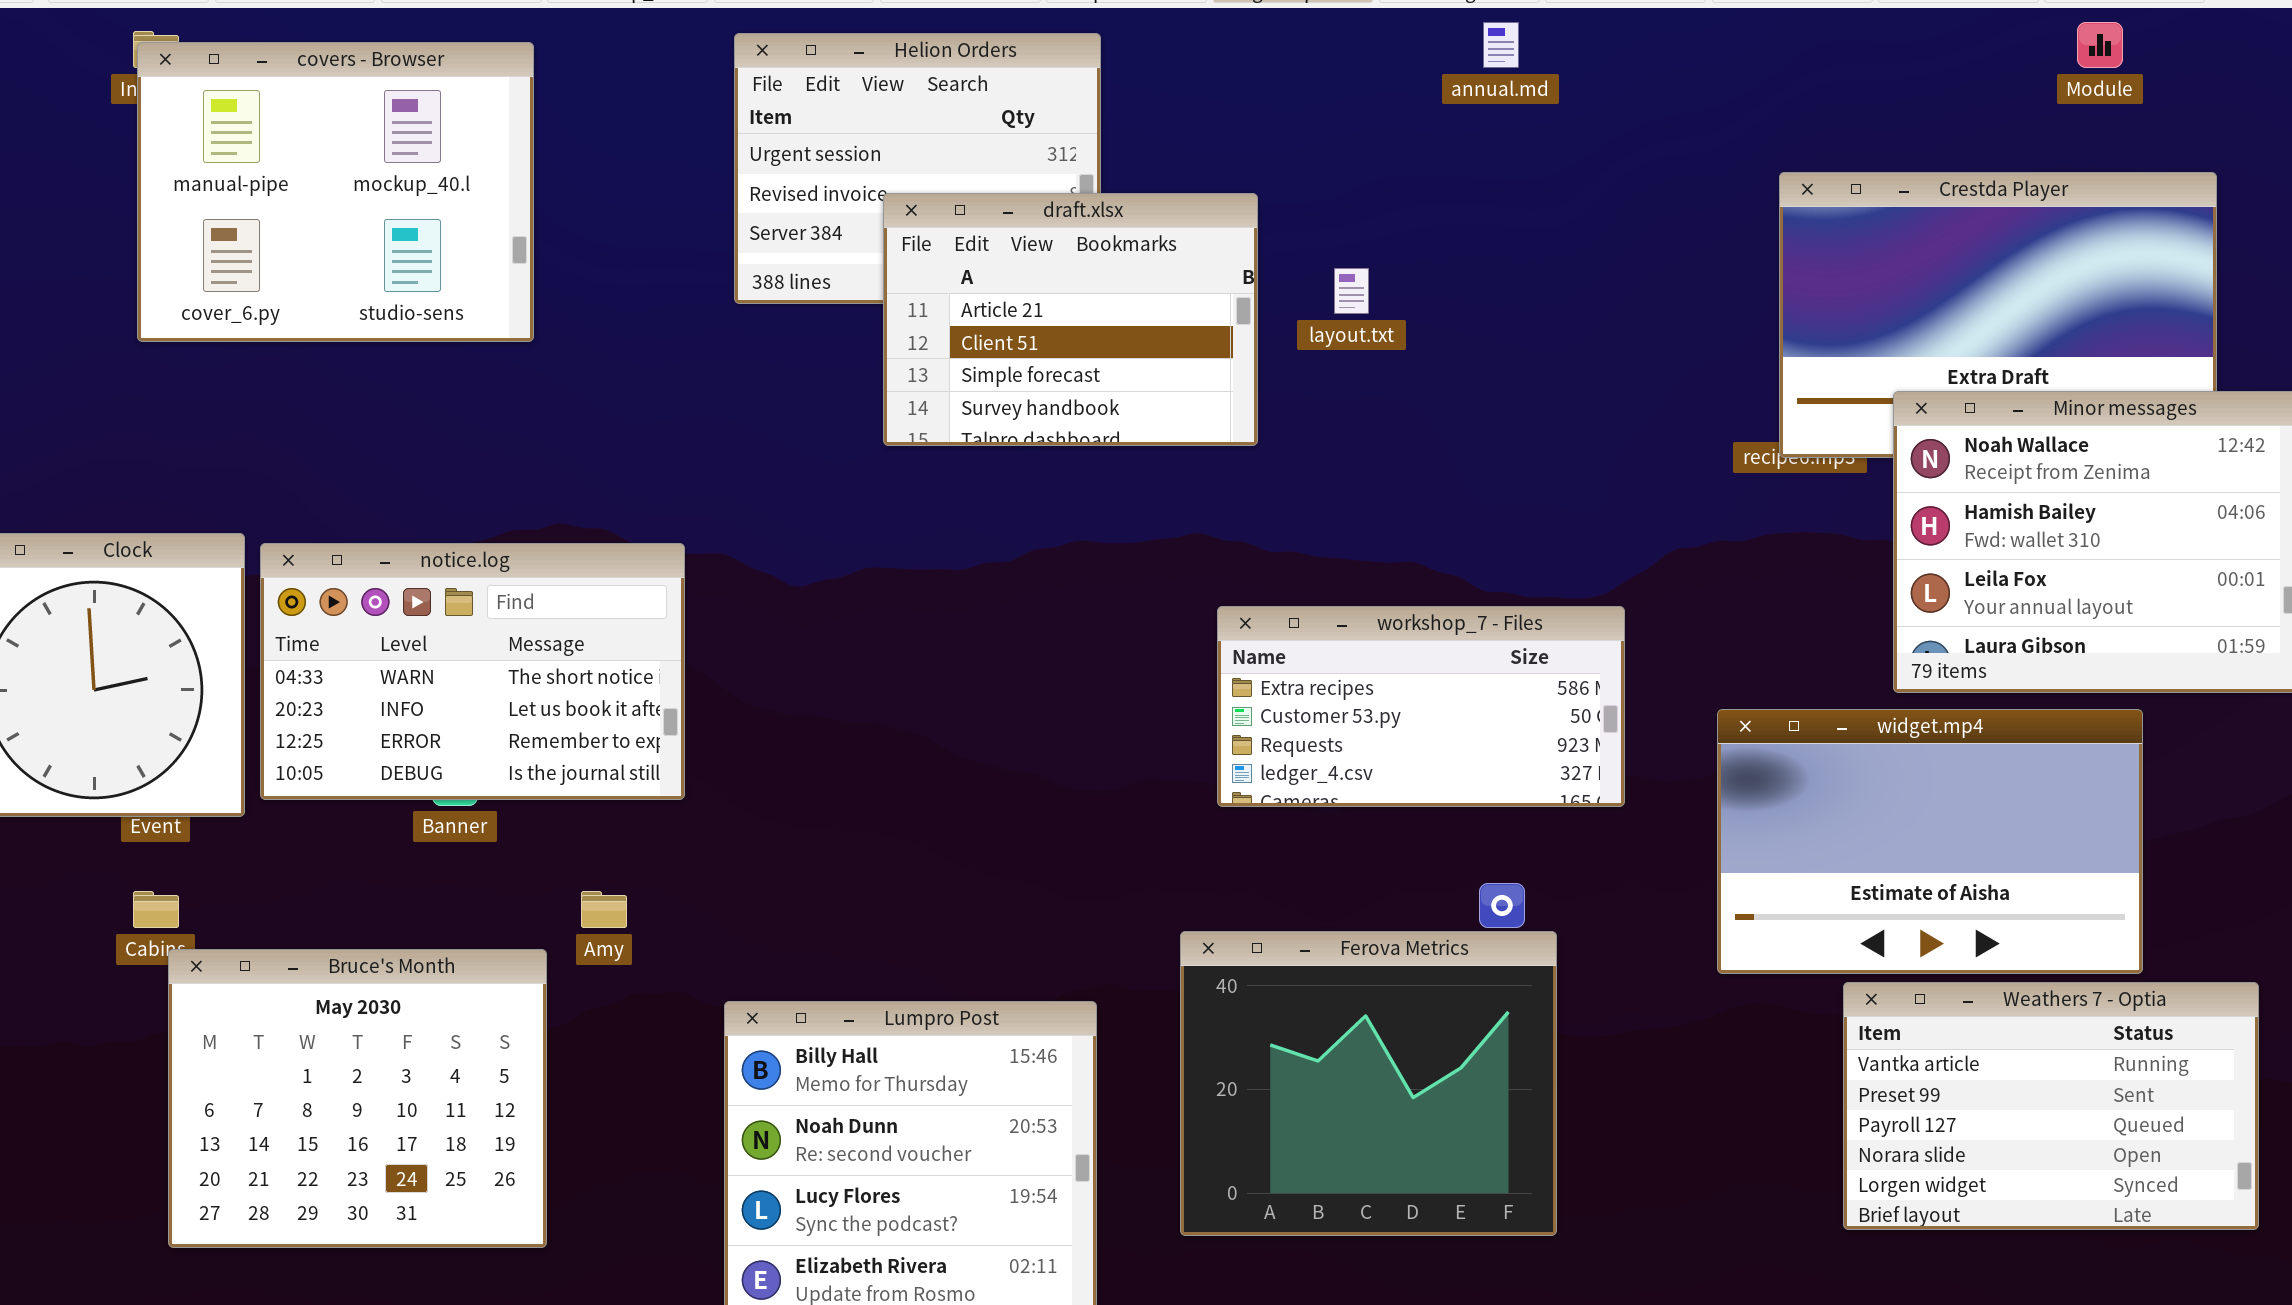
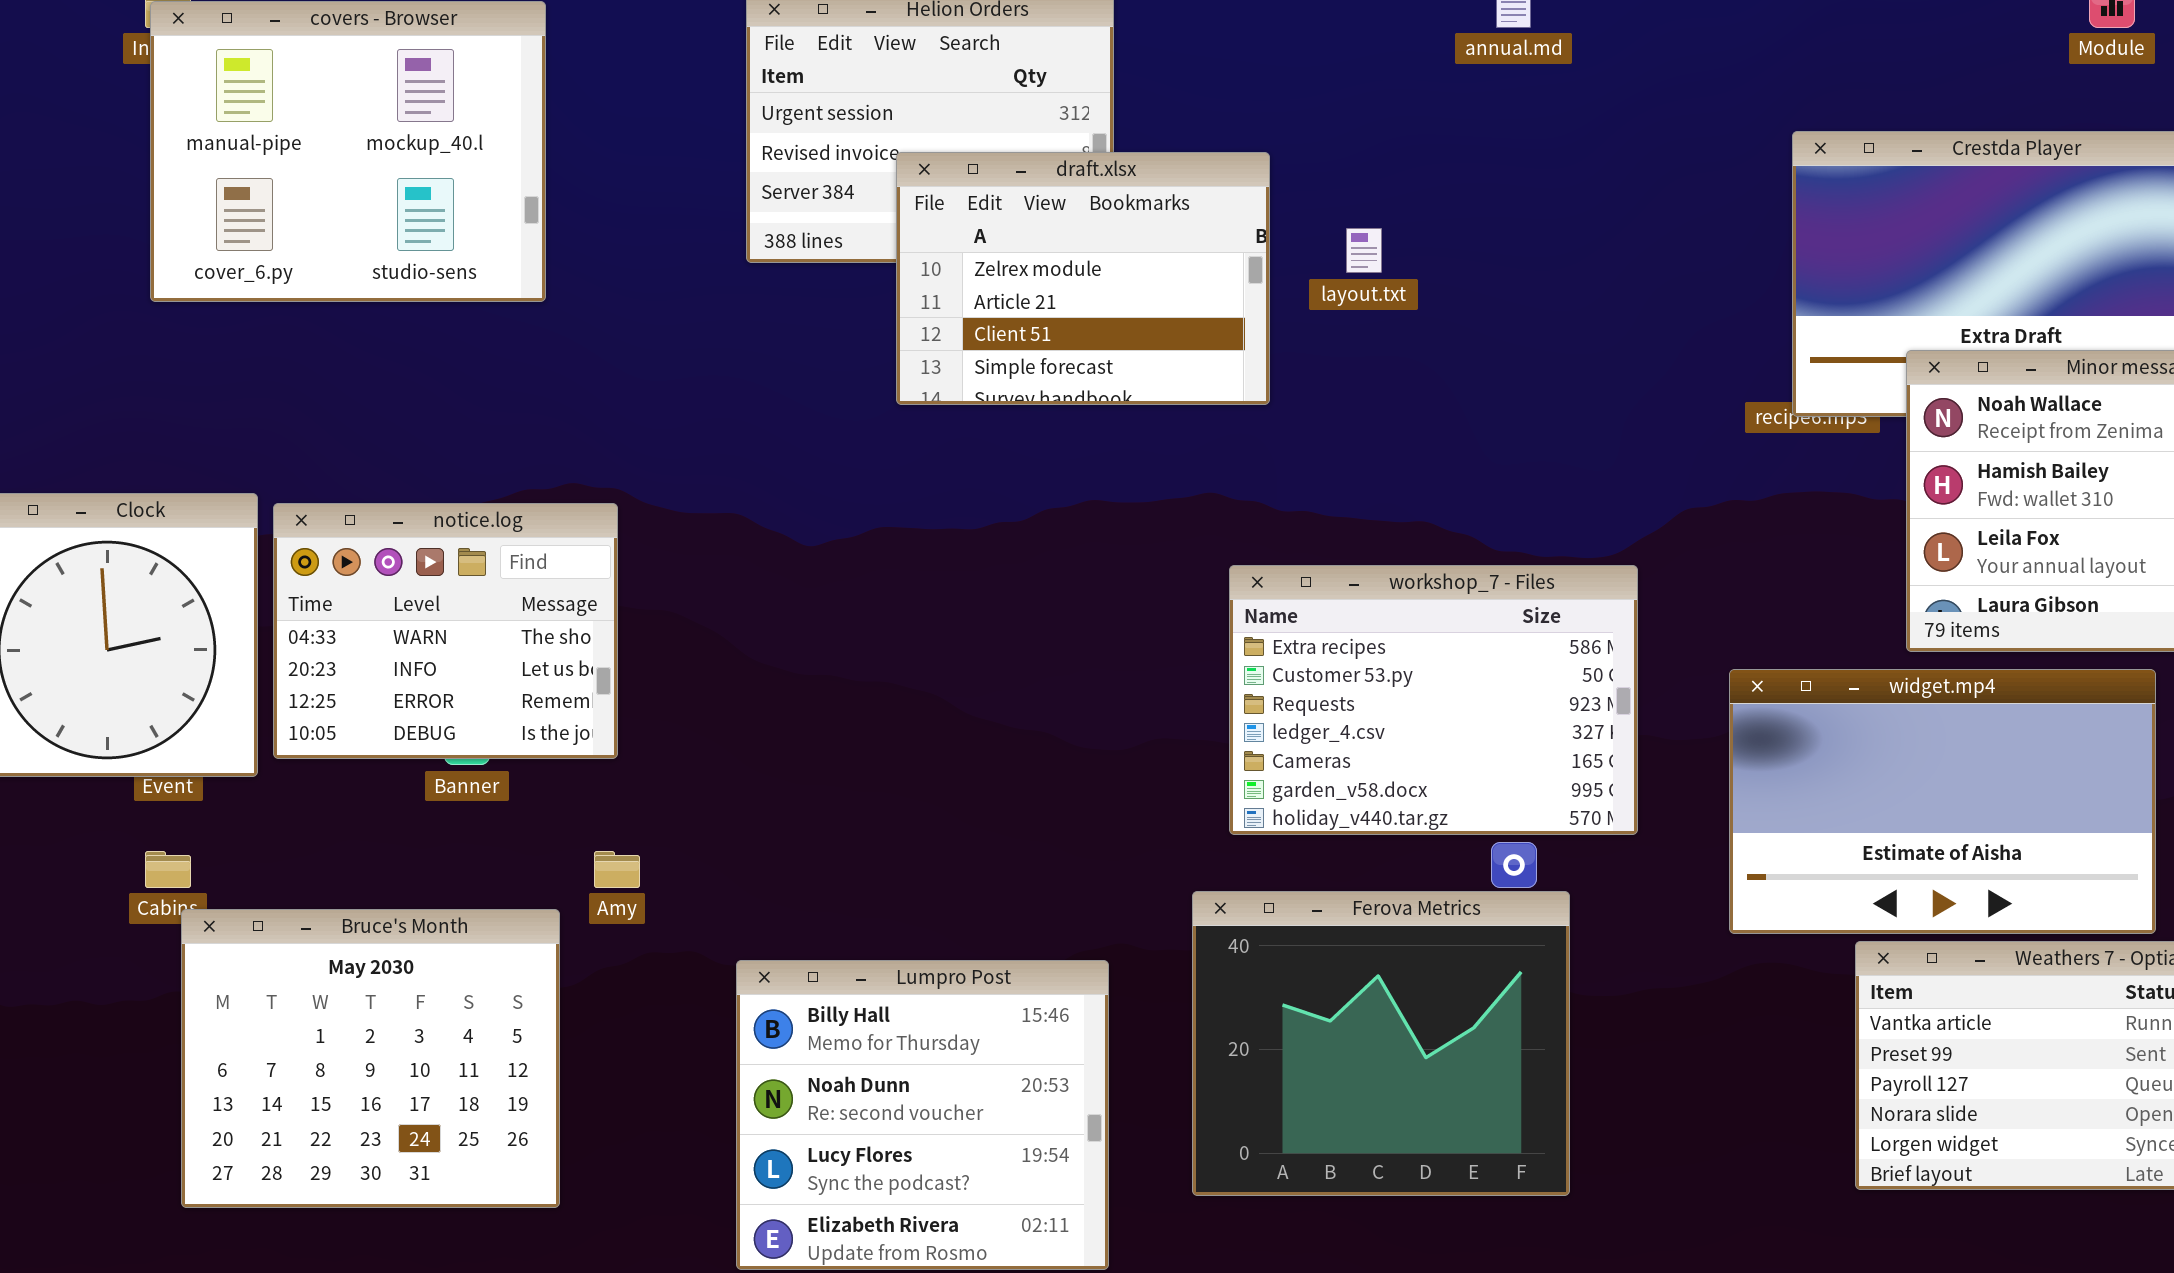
draft.xlsx: [883,193,1258,446] -> [896,152,1270,405], scrolled up 1 row
notice.log: [260,543,685,800] -> [273,503,618,759], resized
workshop_7 - Files: [1217,606,1625,807] -> [1229,565,1638,835], resized

